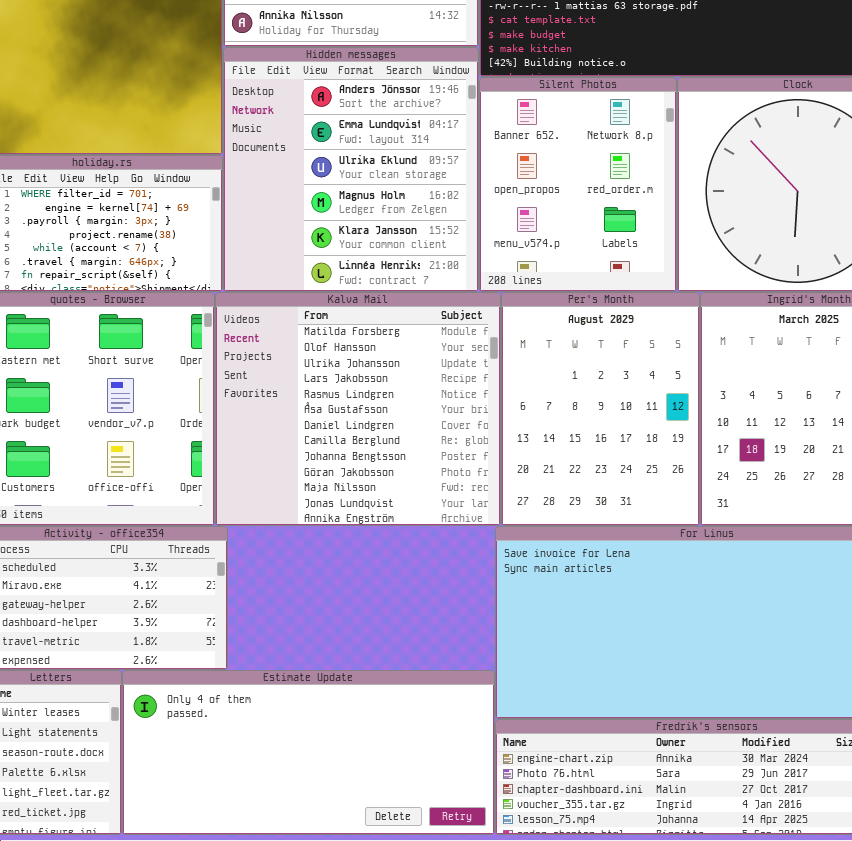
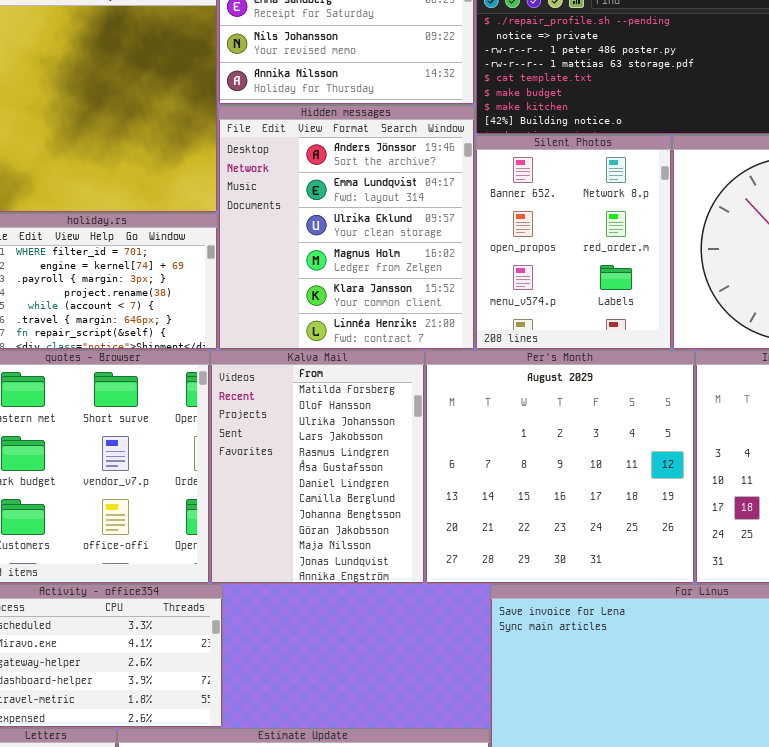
Kalva Mail: [215,292,501,526] -> [210,350,425,584], resized
Per's Month: [501,292,700,526] -> [425,350,695,584], resized

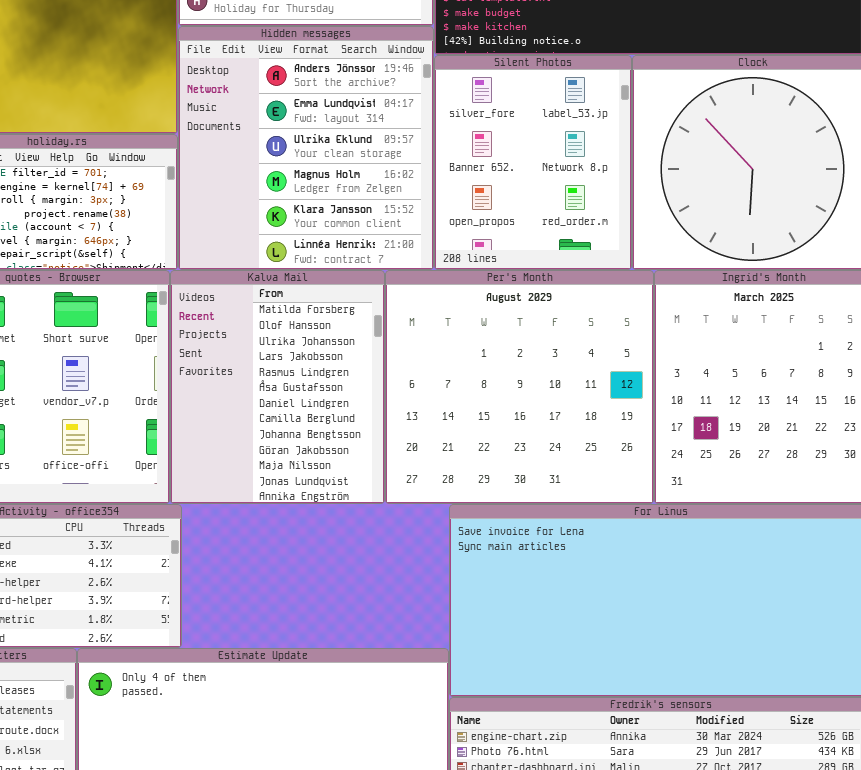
Silent Photos: [475,135,672,350] -> [434,55,632,270], scrolled up 1 row

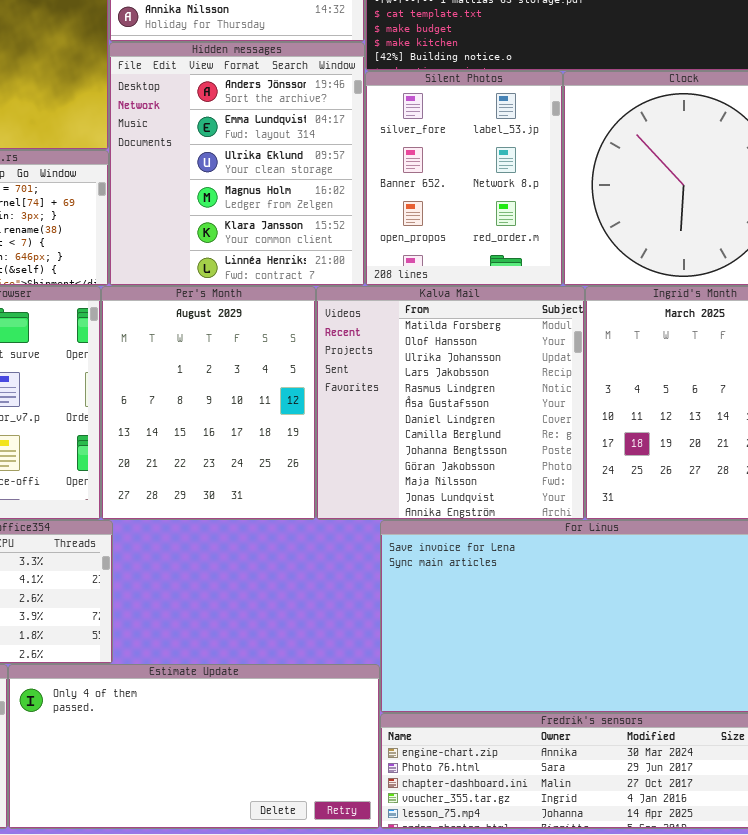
Kalva Mail: [170,270,385,504] -> [316,286,585,520], moved, resized
Per's Month: [385,270,654,504] -> [101,286,316,520], moved, resized

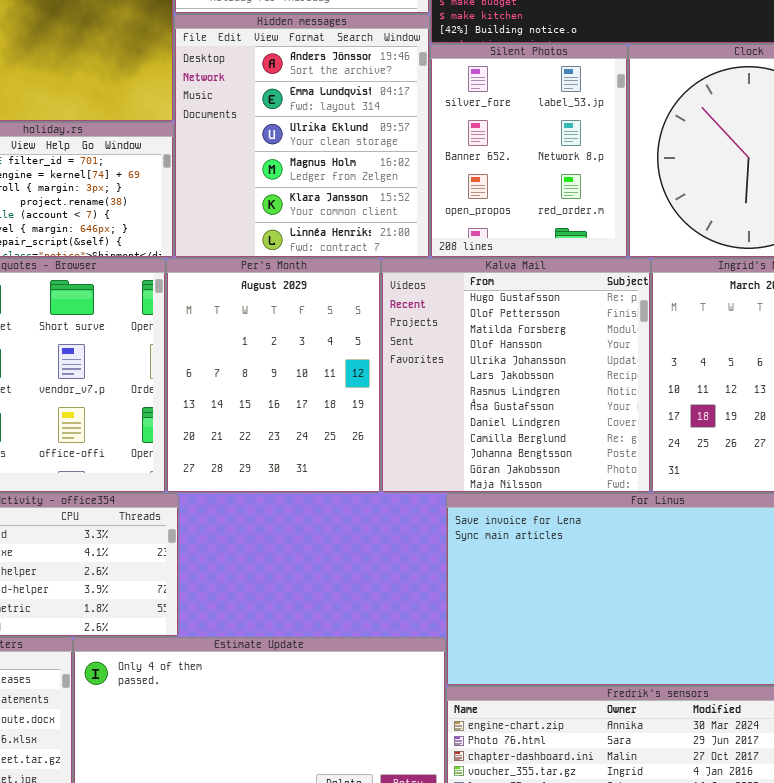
Kalva Mail: [316,286,585,520] -> [381,258,651,493], scrolled up 2 rows

